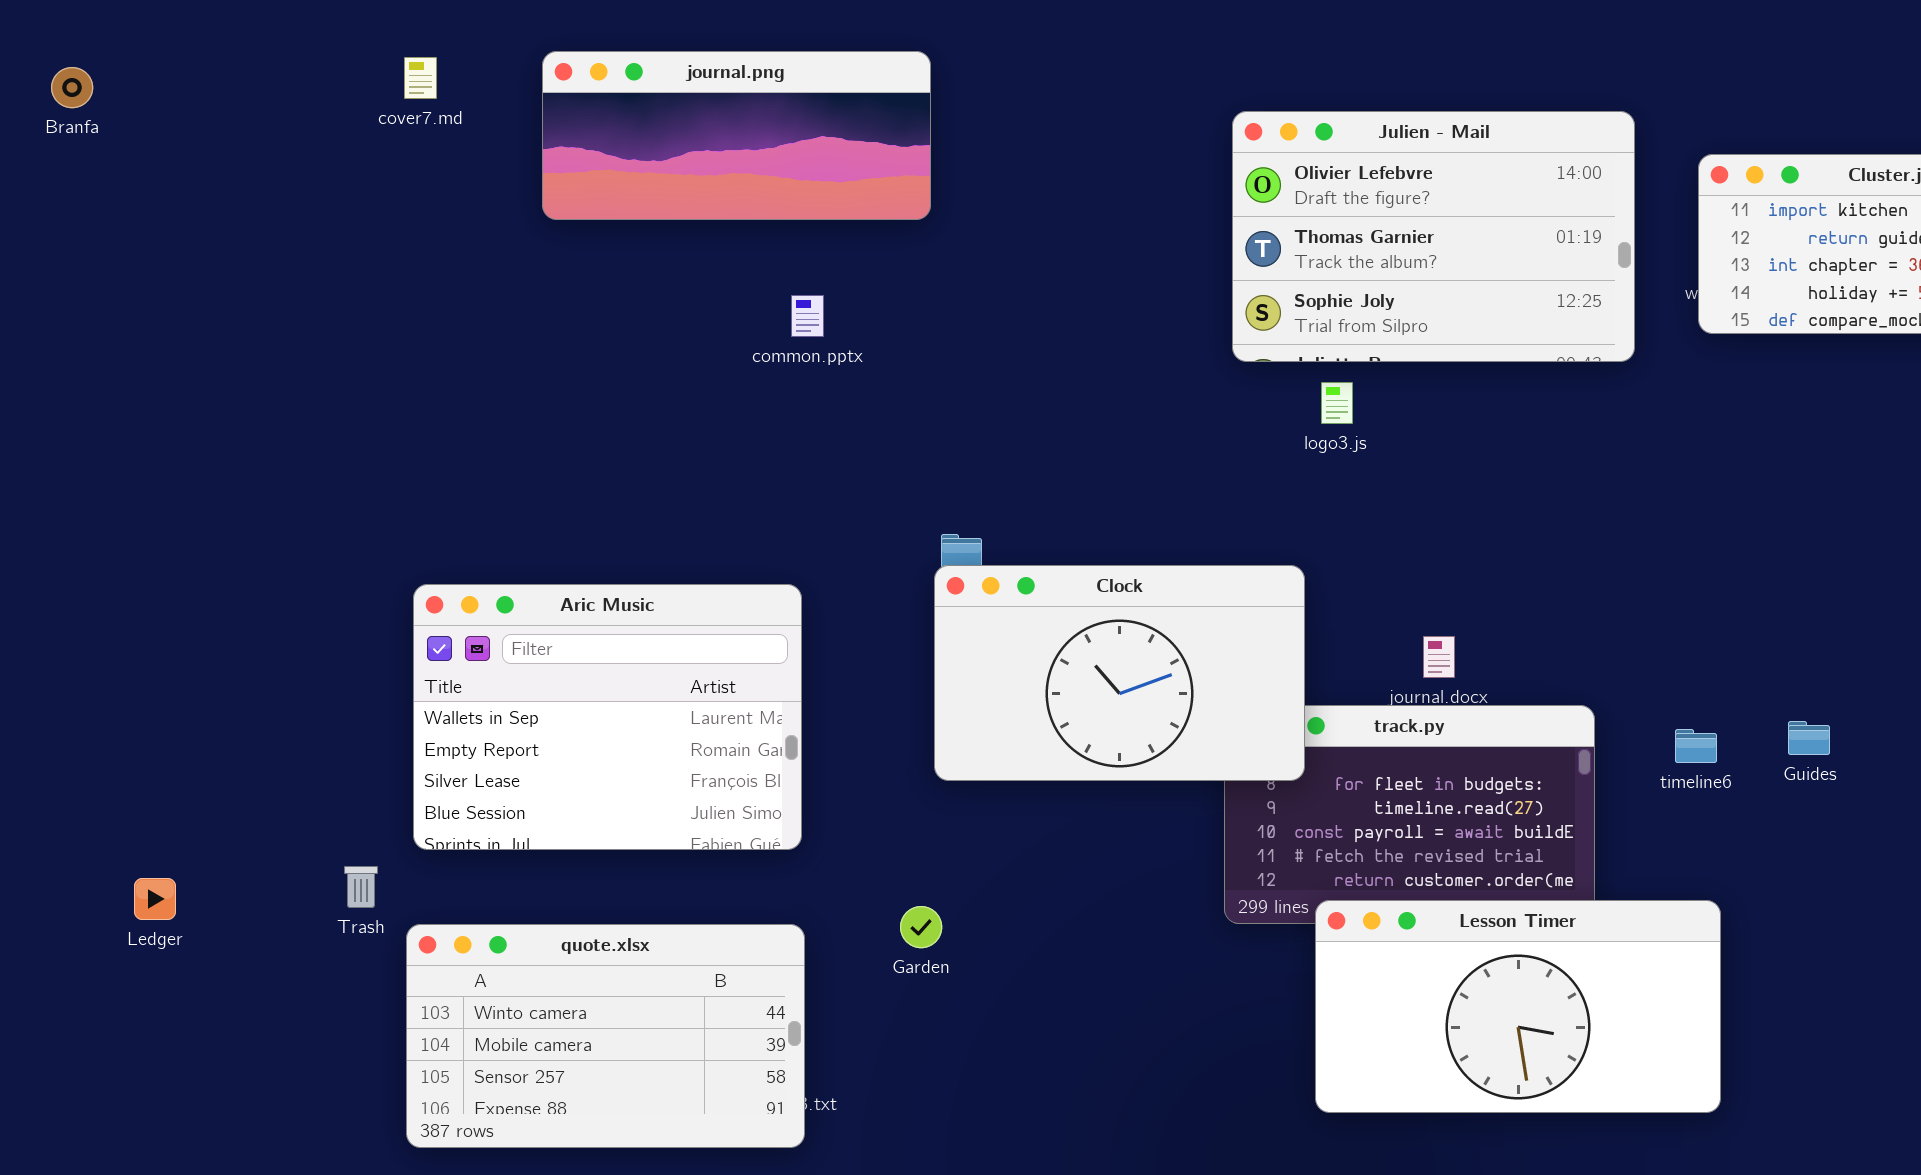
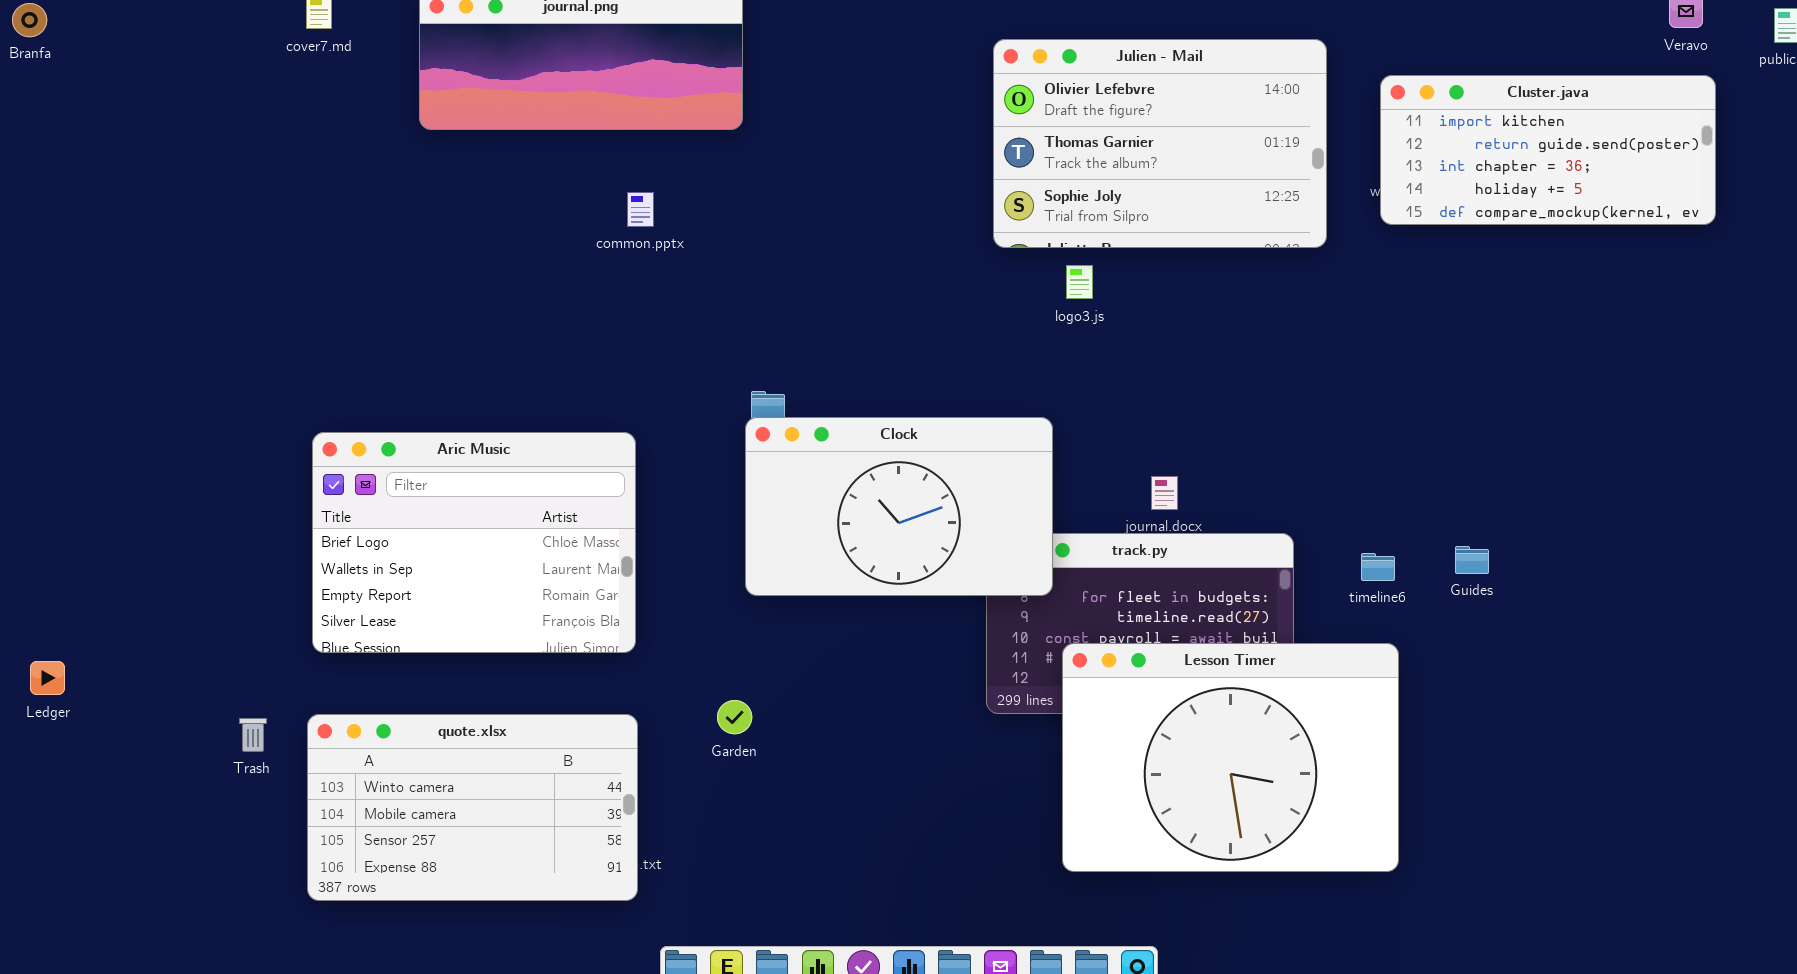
Aric Music: [413,584,802,850] -> [312,432,636,653], scrolled up 1 row
Trash: [344,866,378,908] -> [239,718,267,752], moved
Ledger: [134,878,176,920] -> [30,661,65,695], moved
Lesson Timer: [1315,900,1721,1113] -> [1062,643,1399,872], resized

